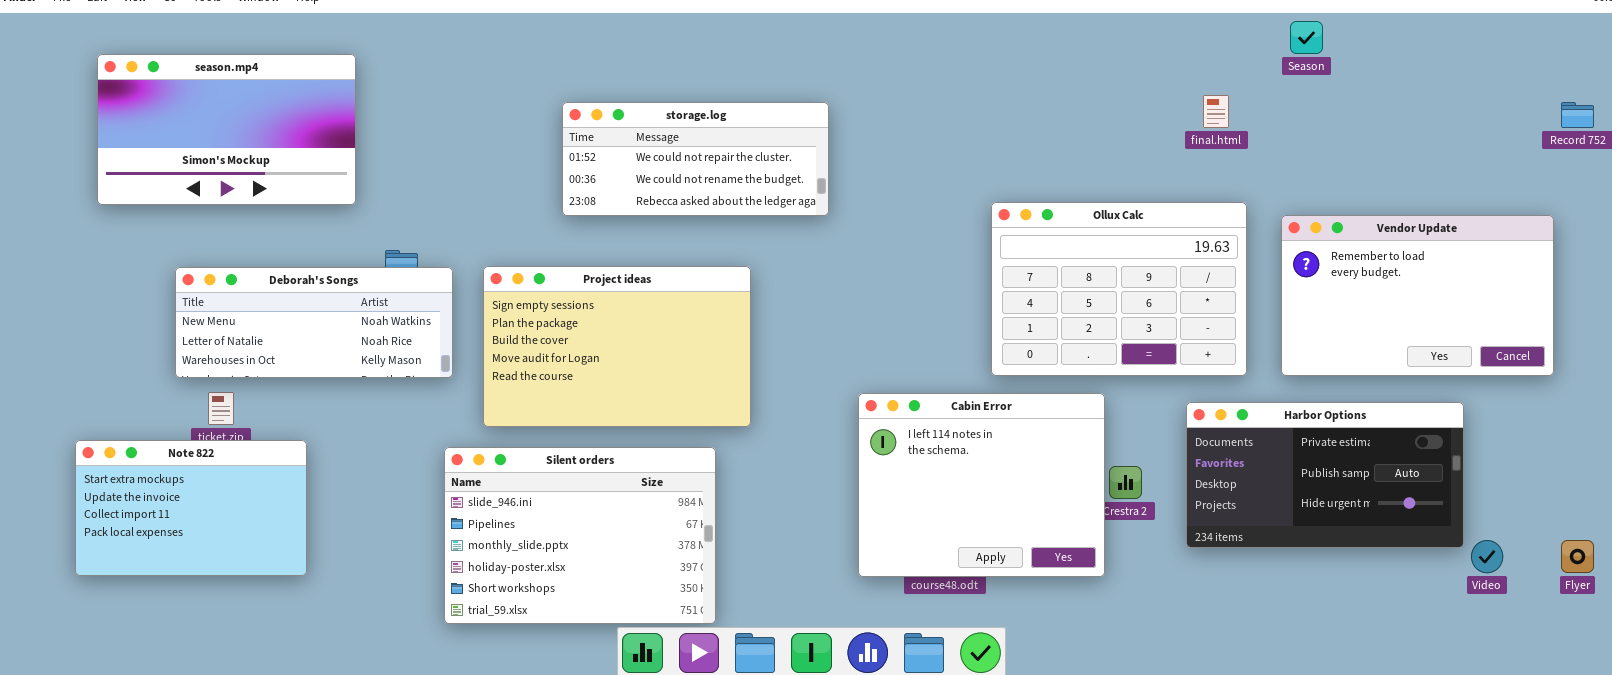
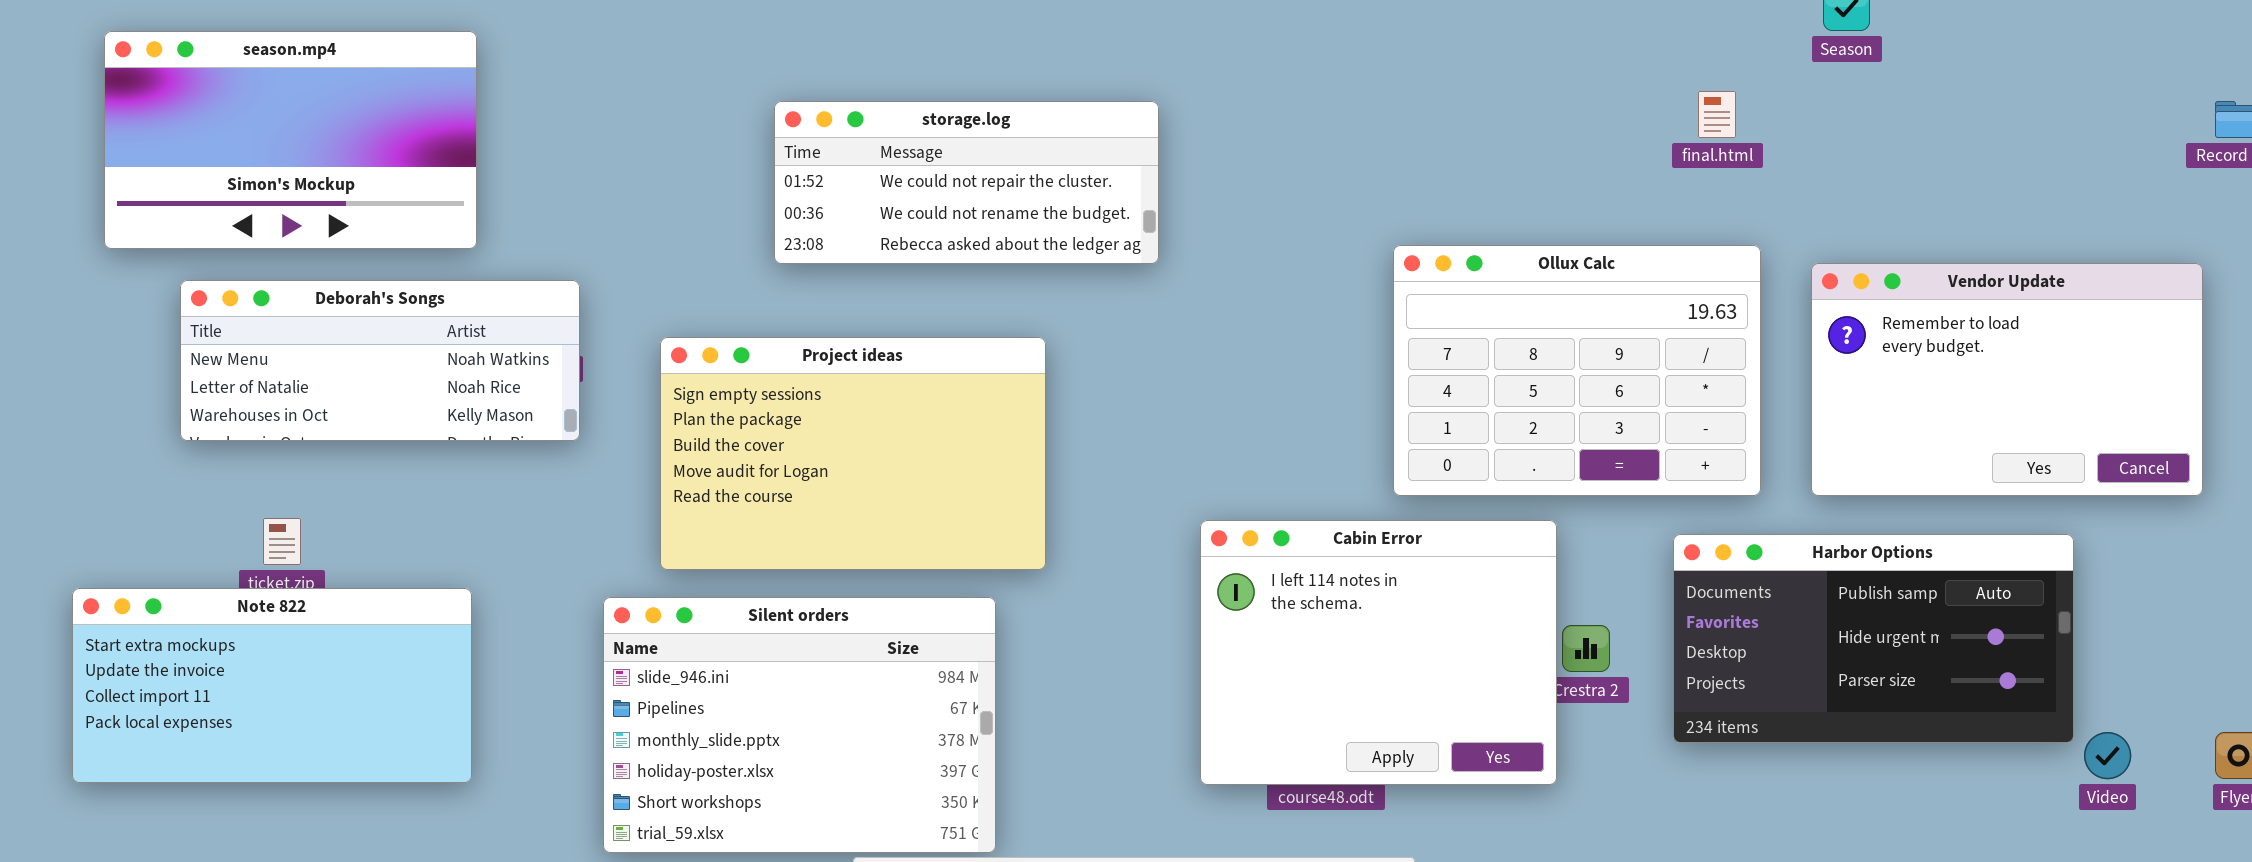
Deborah's Songs: [175,267,453,378] -> [180,280,580,441], moved
Harbor Options: [1186,402,1464,548] -> [1673,534,2074,743], scrolled down 1 row
Note 822: [75,440,307,576] -> [72,588,472,783], resized

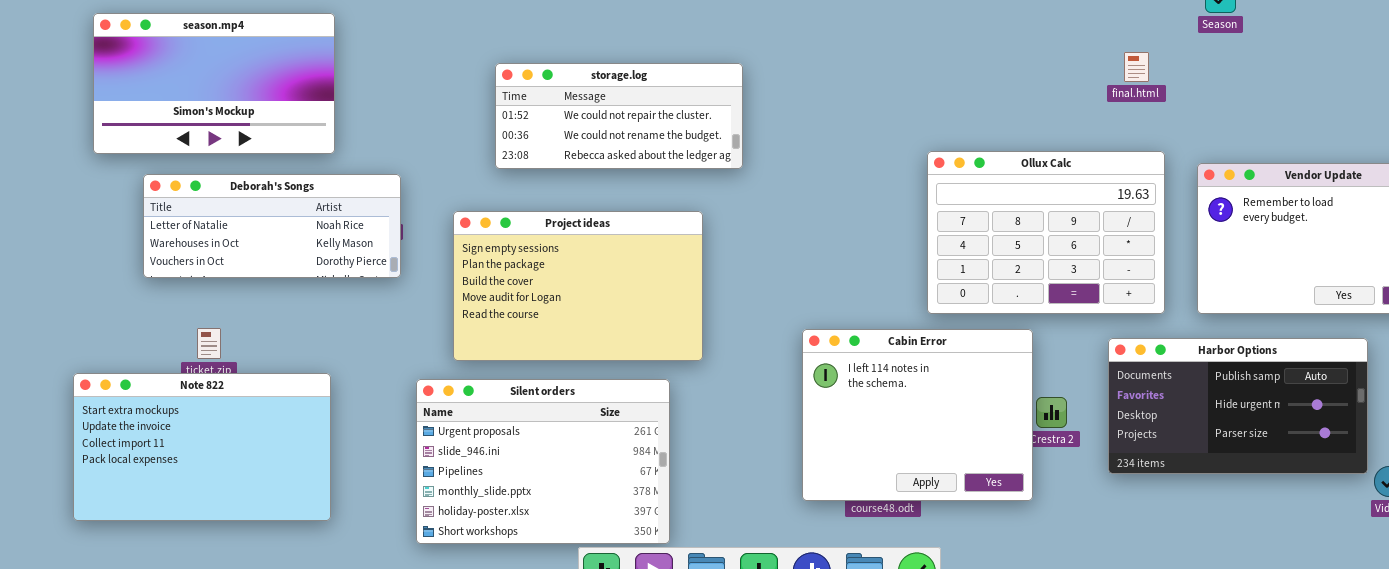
storage.log: [774,101,1159,264] -> [495,63,743,169], moved
Deborah's Songs: [180,280,580,441] -> [143,174,401,278], scrolled down 1 row
Note 822: [72,588,472,783] -> [73,373,331,521], resized
Silent orders: [603,597,996,853] -> [416,379,670,544], scrolled up 1 row

